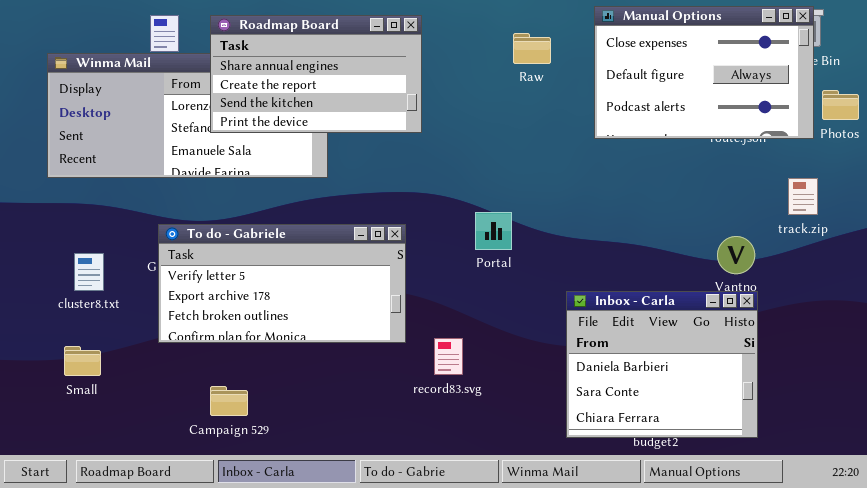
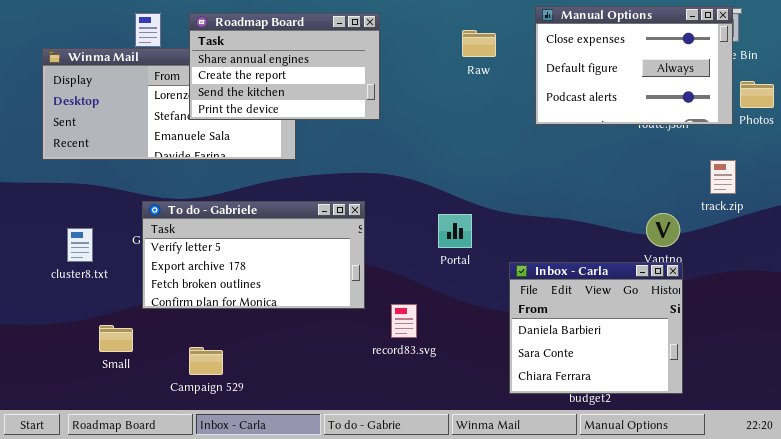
Portal: [475,212,512,250] -> [438,214,472,248], moved
Small: [64,346,101,376] -> [99,325,133,352], moved

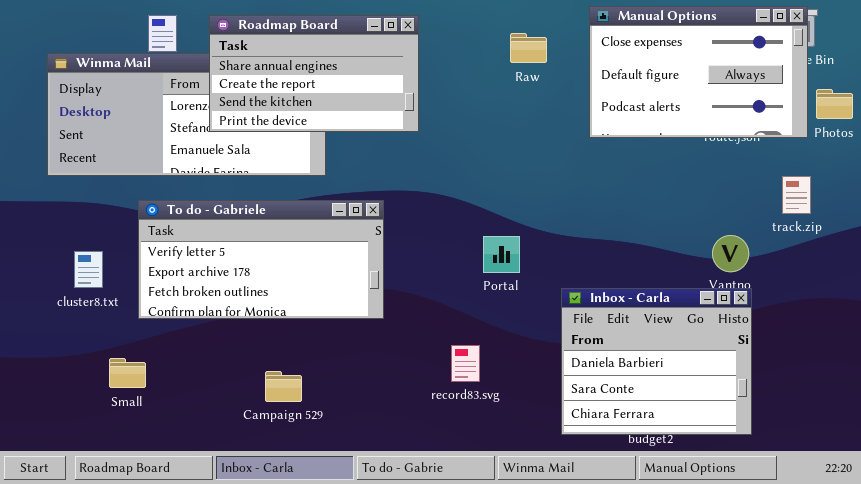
To do - Gabriele: [142,201,365,309] -> [138,200,384,319], moved
record83.svg: [391,304,417,338] -> [451,345,480,382], moved
Campaign 529: [189,347,223,375] -> [265,371,302,402], moved

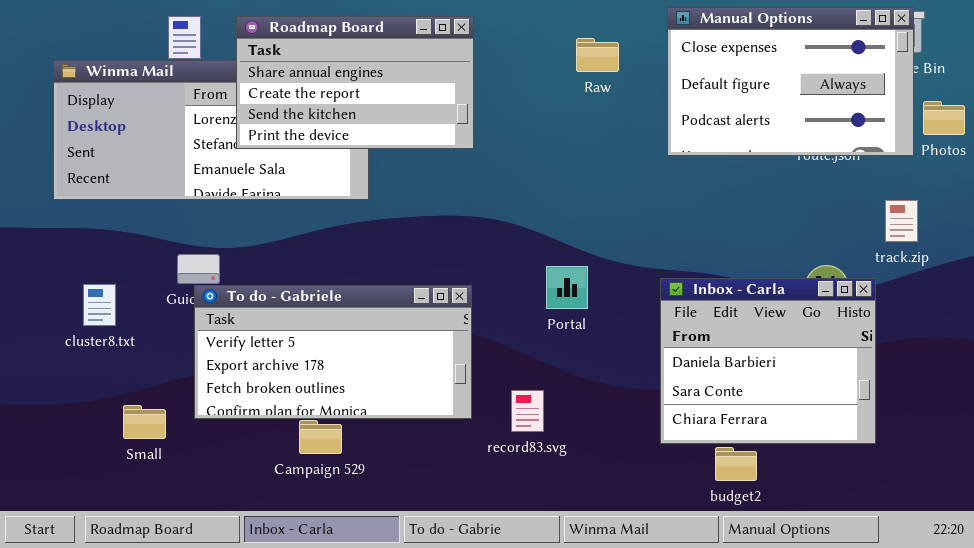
To do - Gabriele: [138,200,384,319] -> [194,285,472,419], moved
Inbox - Carla: [561,288,752,435] -> [660,278,876,444], moved

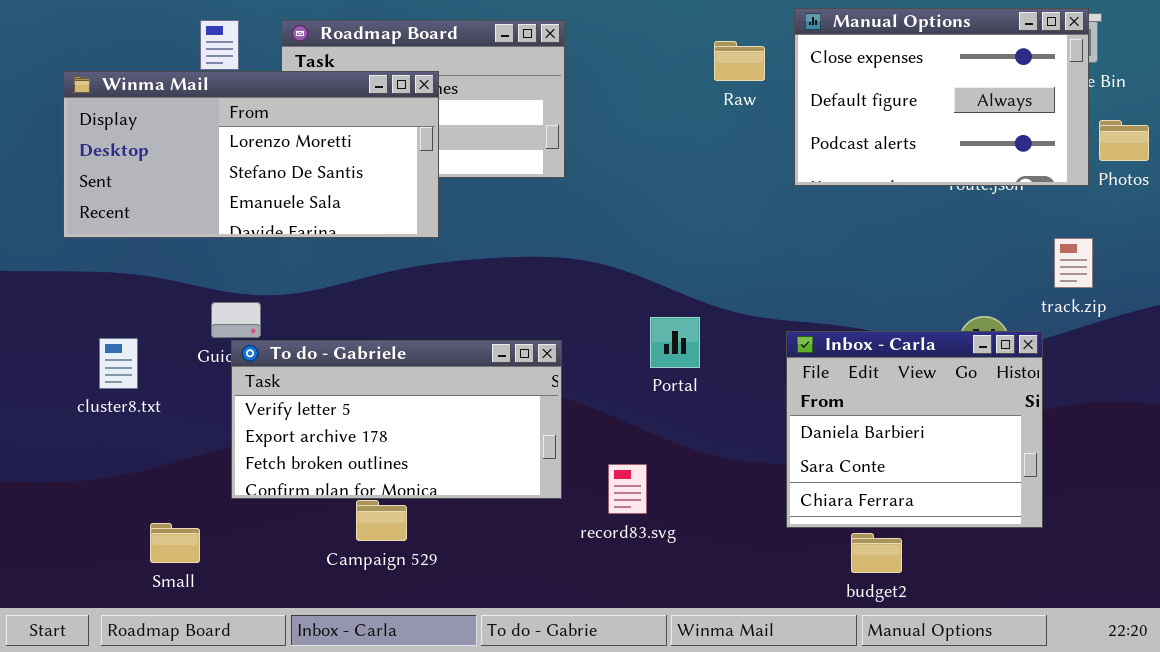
Raw: [576,38,619,72] -> [714,41,765,81], moved
Winma Mail: [53,60,369,200] -> [63,71,439,238], raised
Small: [123,405,166,439] -> [150,523,200,563], moved

